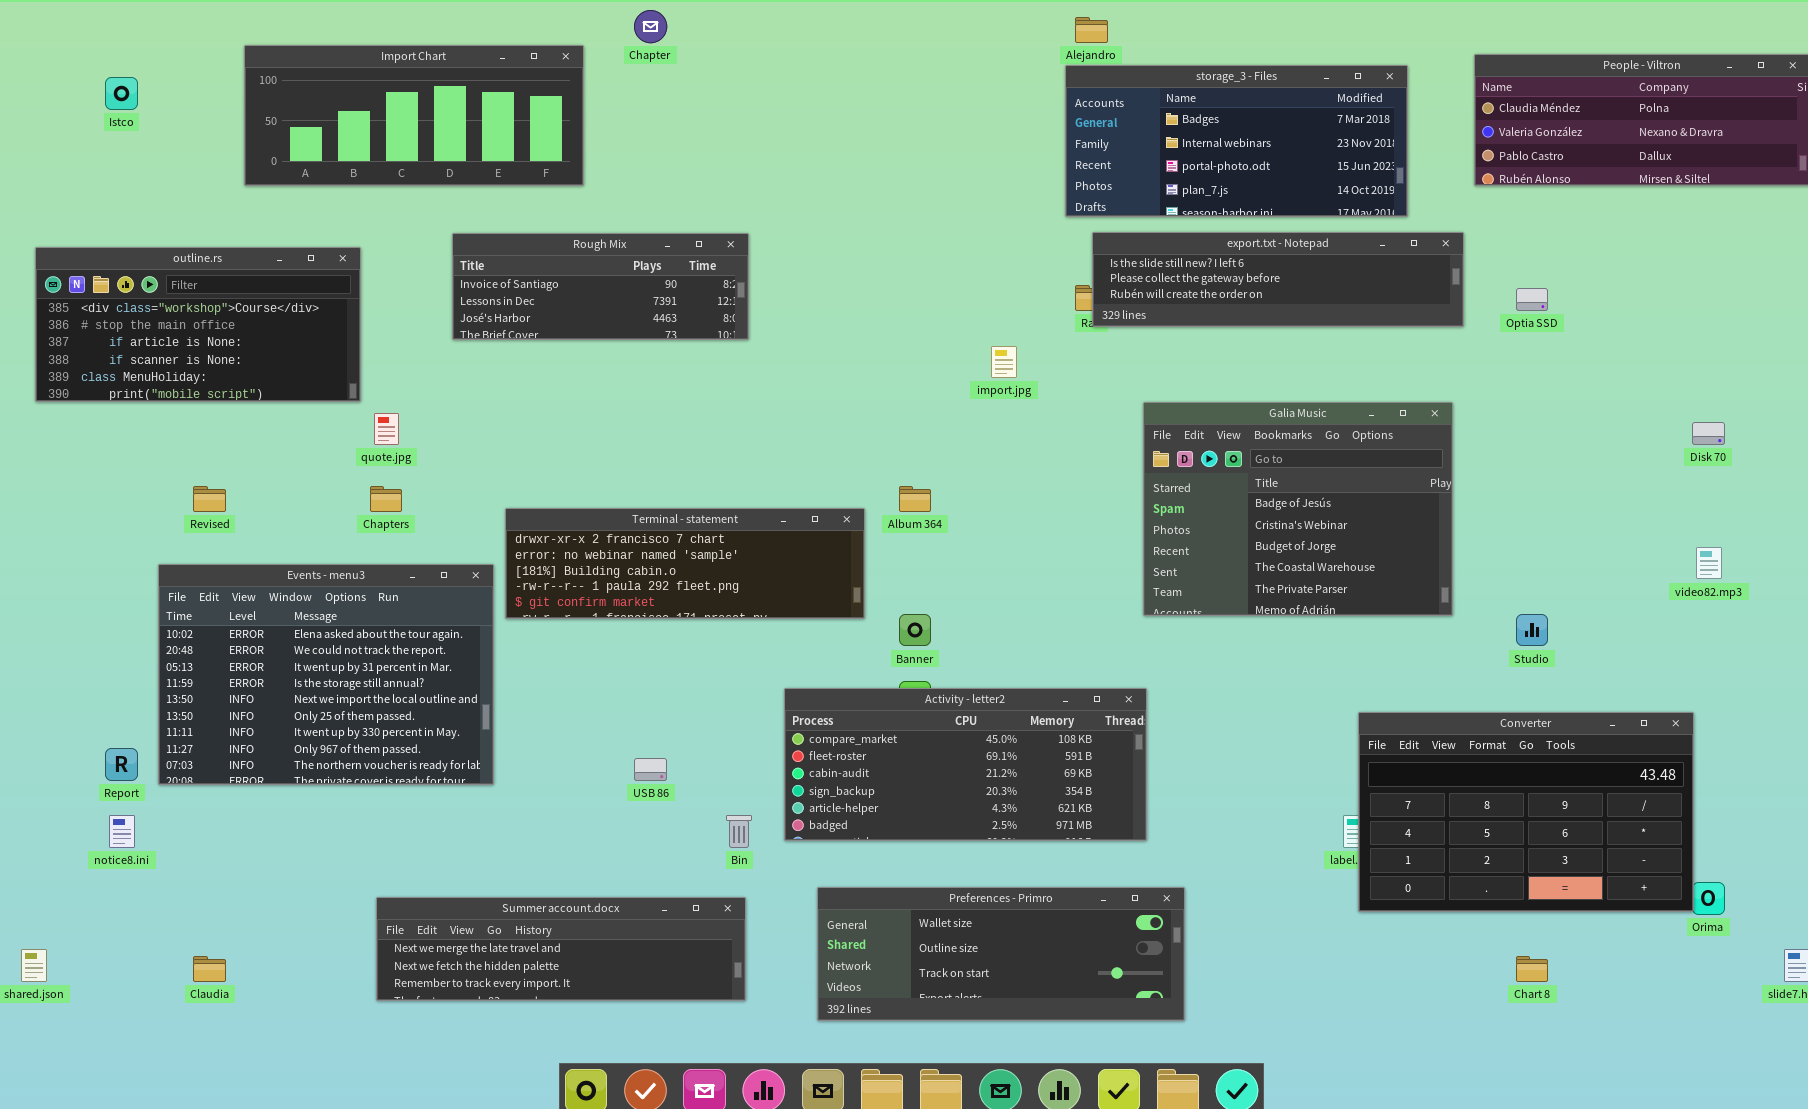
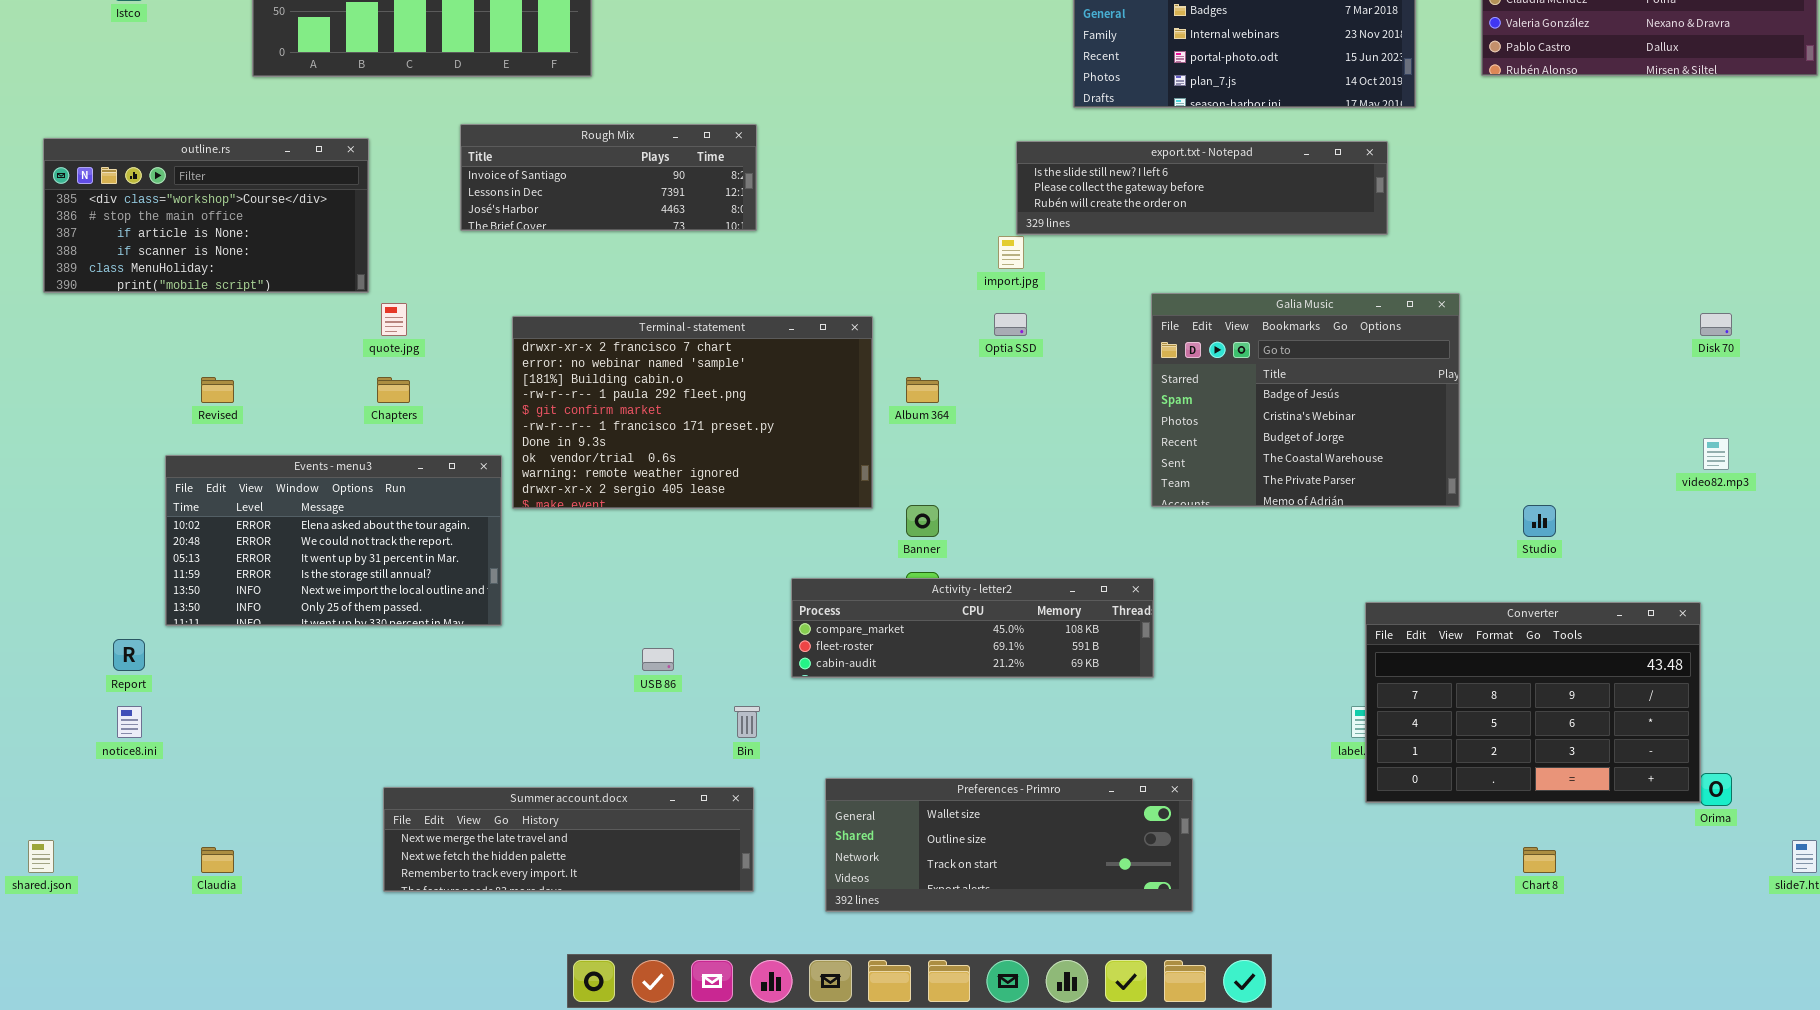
export.txt - Notepad: [1092,232,1464,327] -> [1016,141,1388,235], moved
Optia SSD: [1516,288,1548,311] -> [994,313,1027,336], moved
Terminal - statement: [505,508,865,619] -> [512,316,873,509], resized
Events - menu3: [158,564,494,785] -> [165,455,502,626], resized
Activity - letter2: [784,688,1147,841] -> [791,578,1154,678], resized

